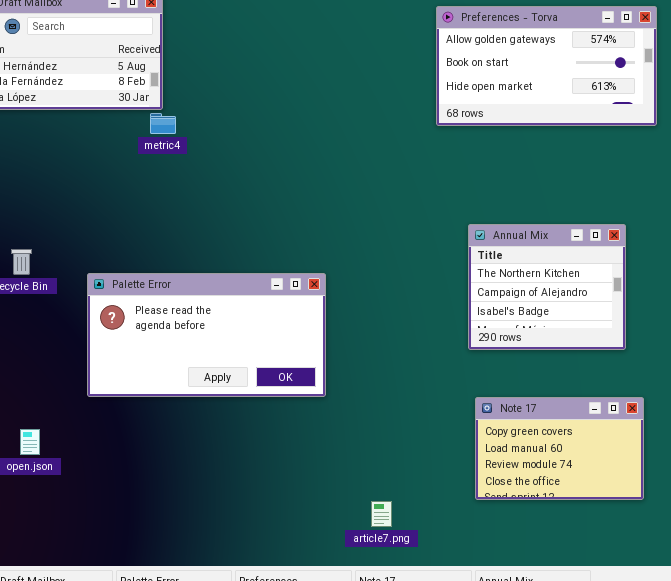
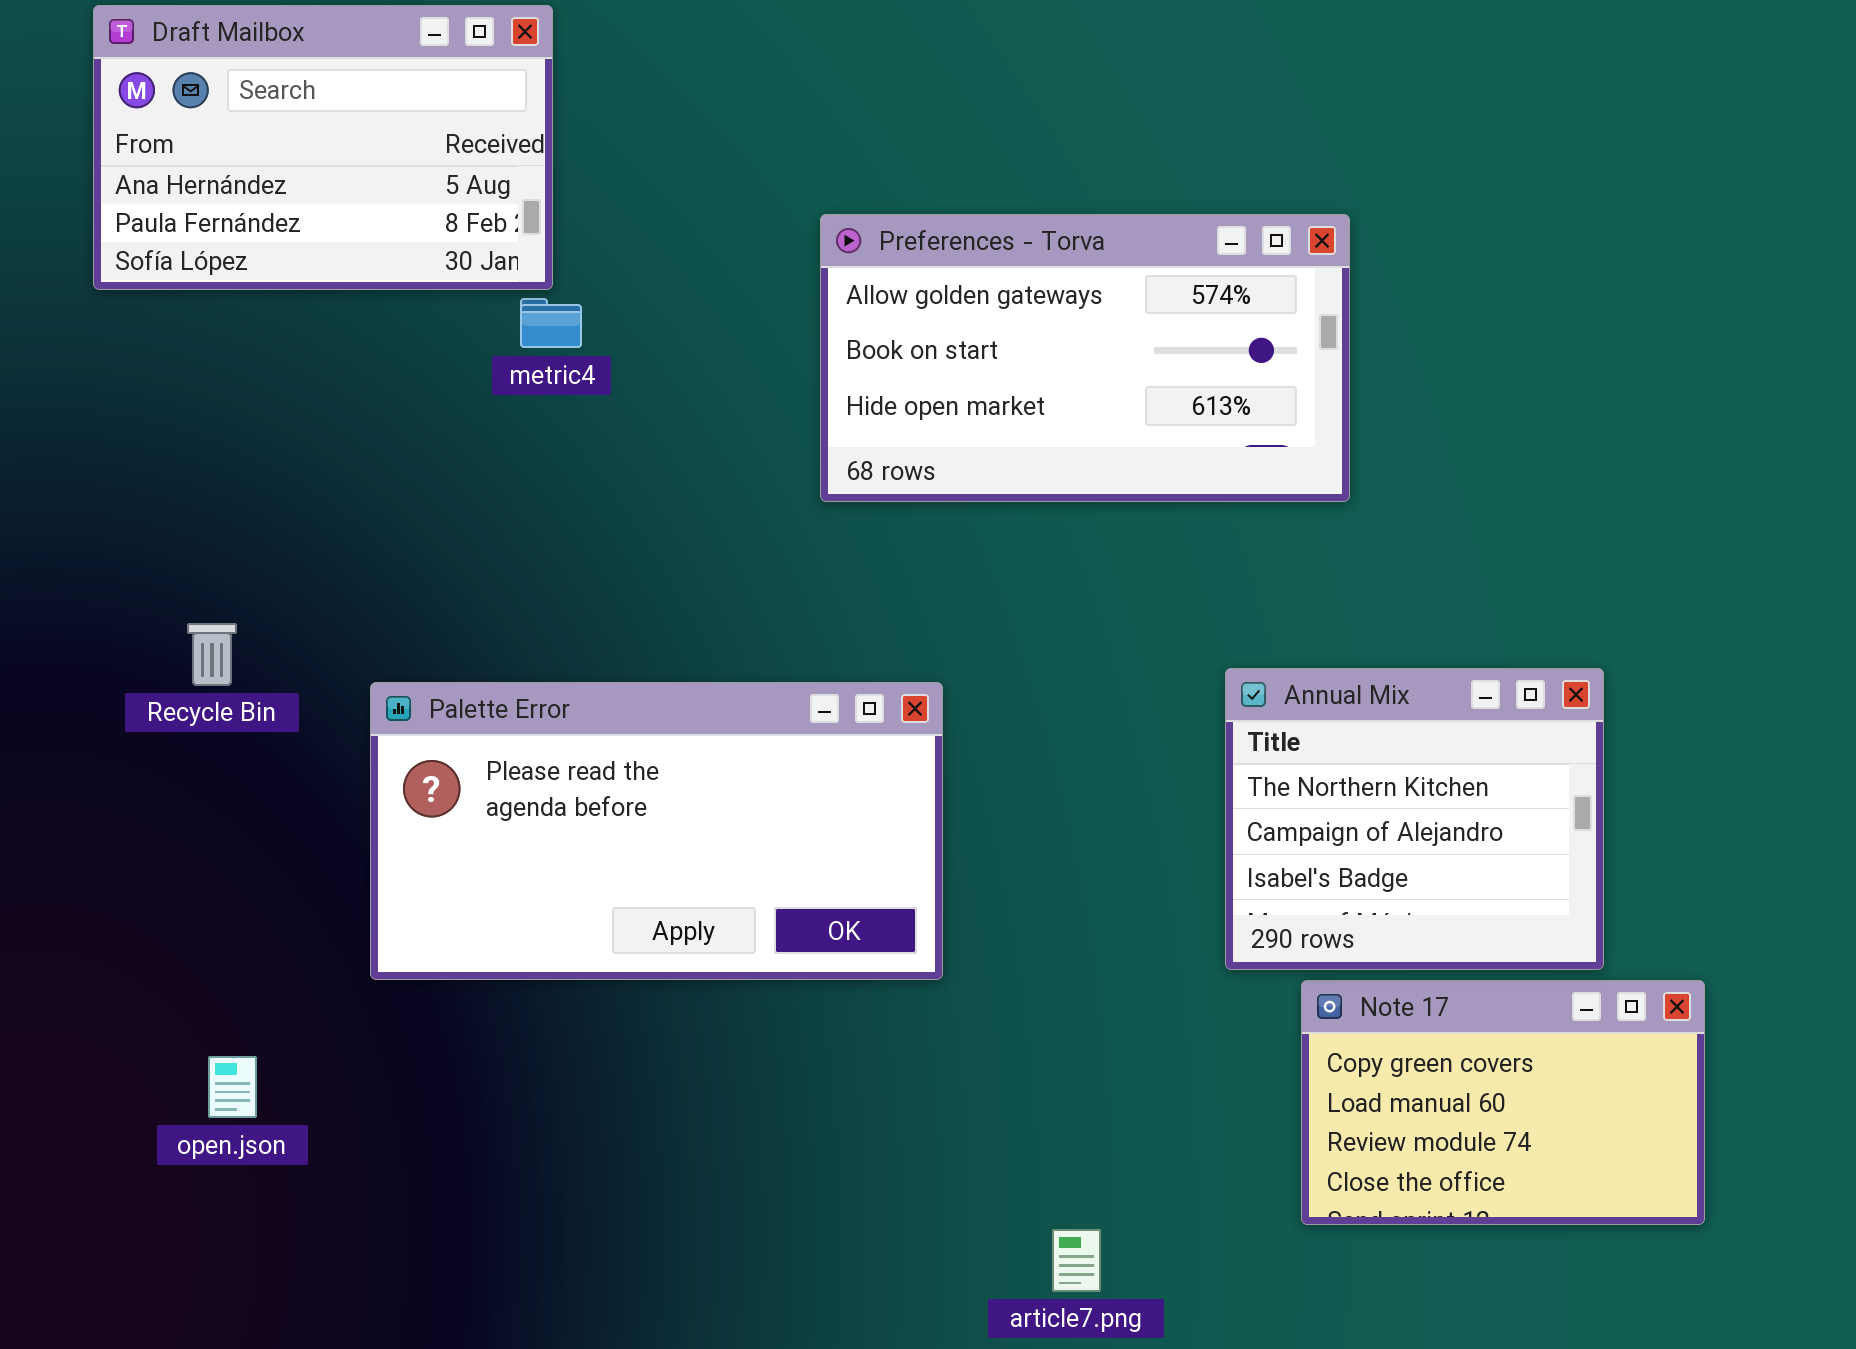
Preferences - Torva: [436,6,657,126] -> [820,214,1350,502], moved
Annual Mix: [468,224,626,350] -> [1225,668,1604,970], moved

